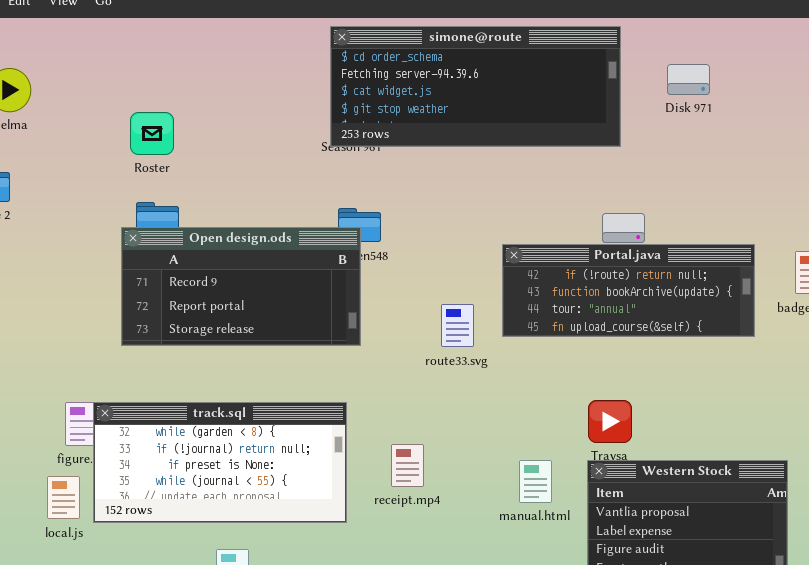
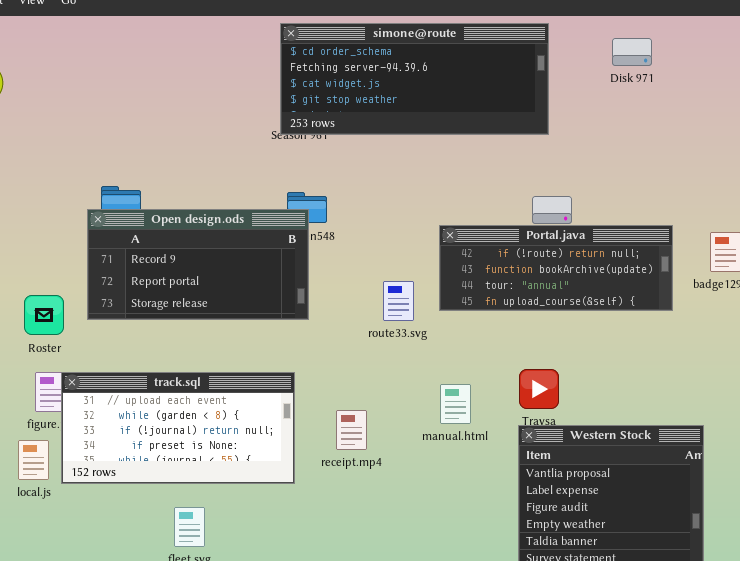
Disk 971: [667,64,710,95] -> [612,38,652,66], moved
Roster: [130,112,174,155] -> [24,295,64,335], moved
track.sql: [93,402,347,523] -> [61,372,295,484], scrolled up 1 row
manual.html: [519,460,552,503] -> [440,384,471,424], moved

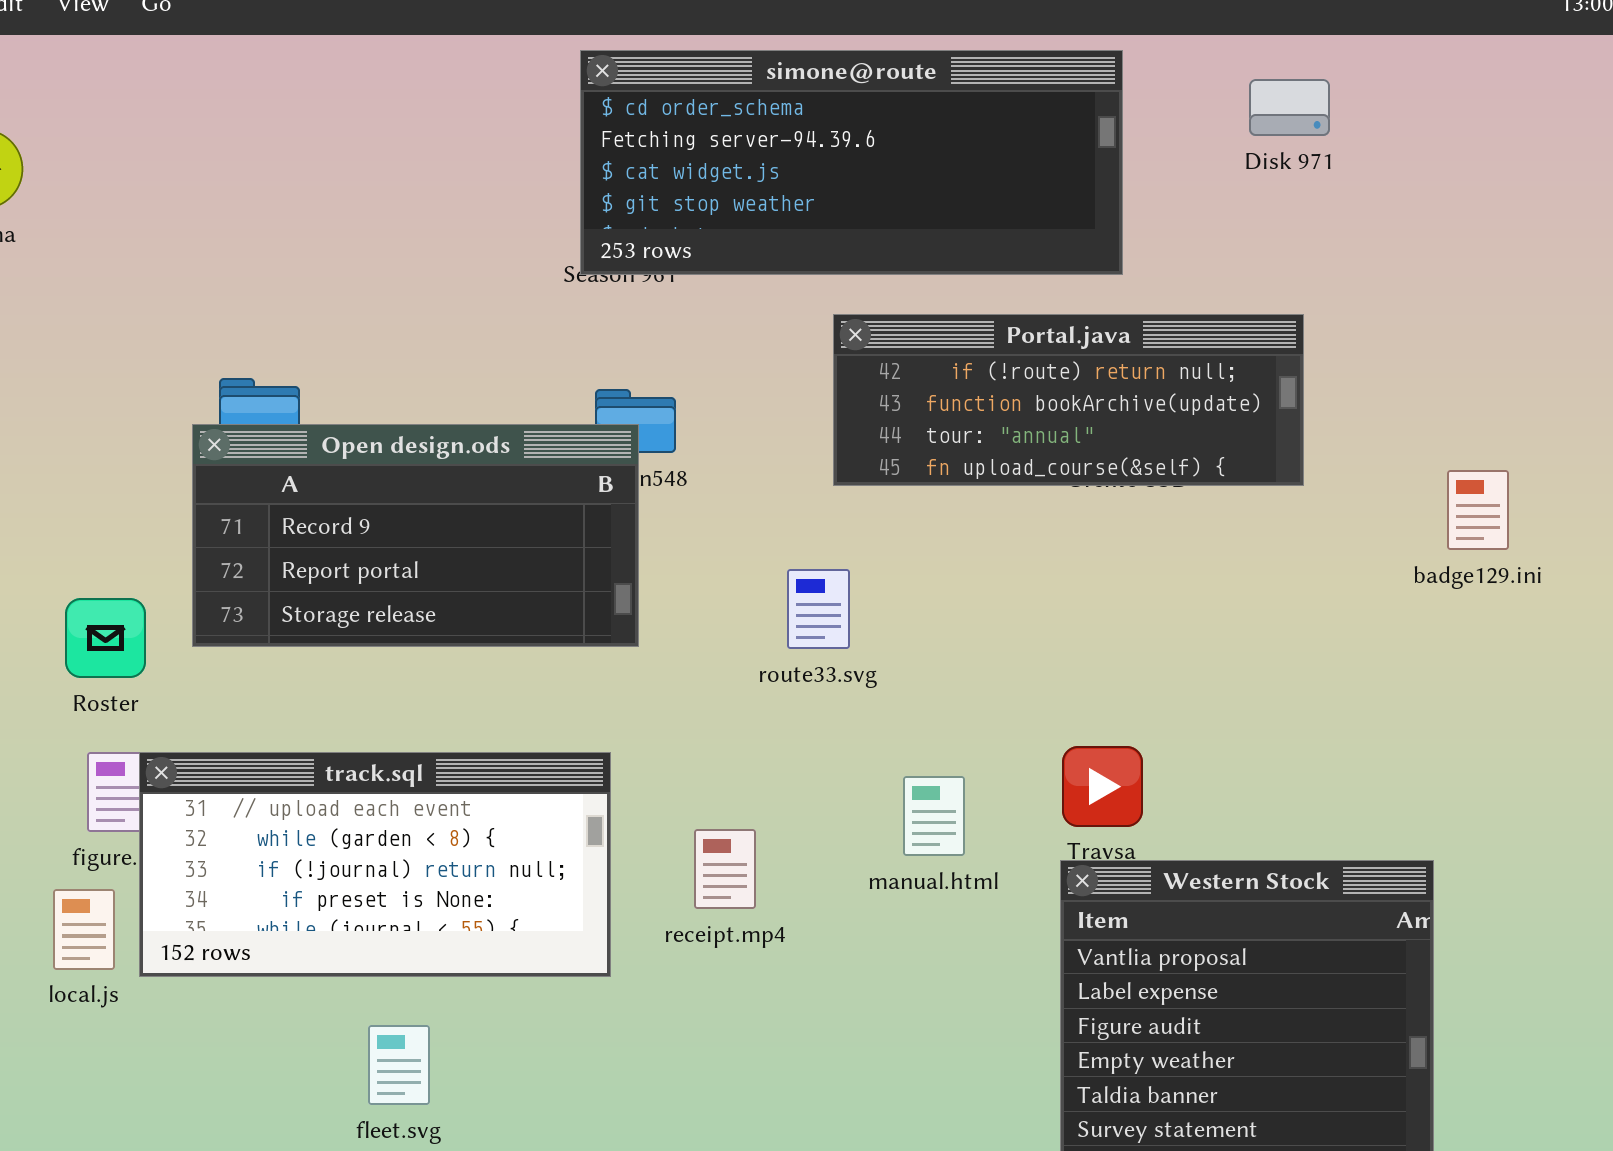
Portal.java: [439,225,673,311] -> [833,314,1304,486], moved

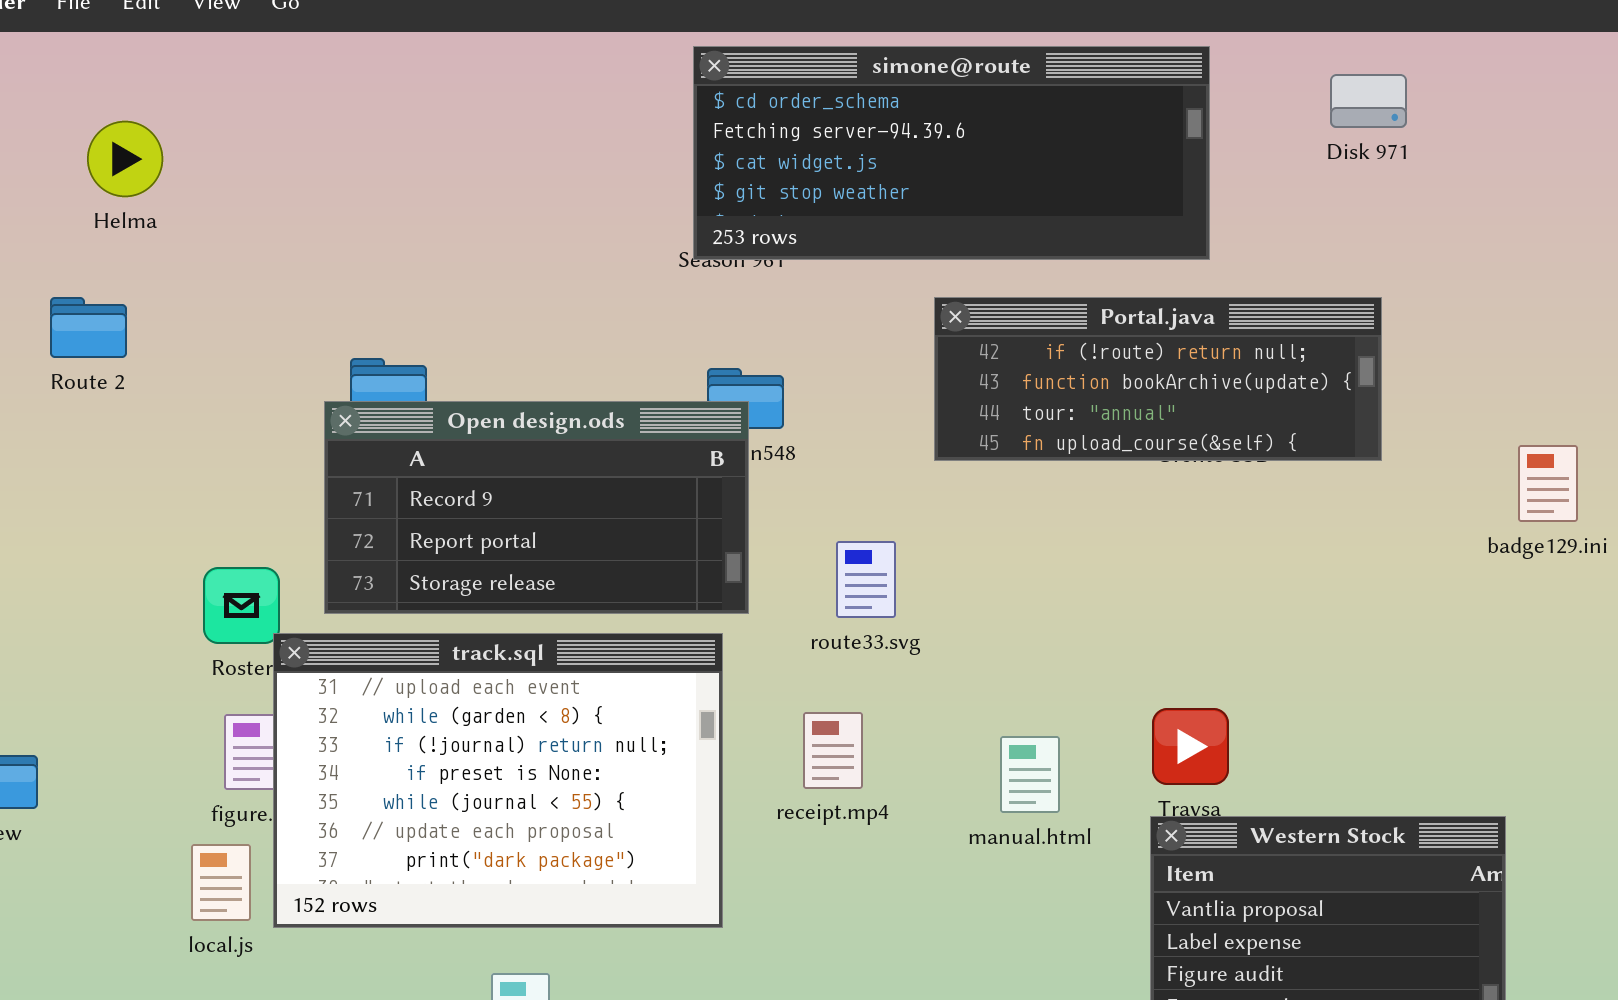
route33.svg: [787,569,850,649] -> [836,541,896,618], moved
track.sql: [139,752,611,977] -> [273,633,723,928], resized
receipt.mp4: [694,829,756,909] -> [803,712,863,789], moved

